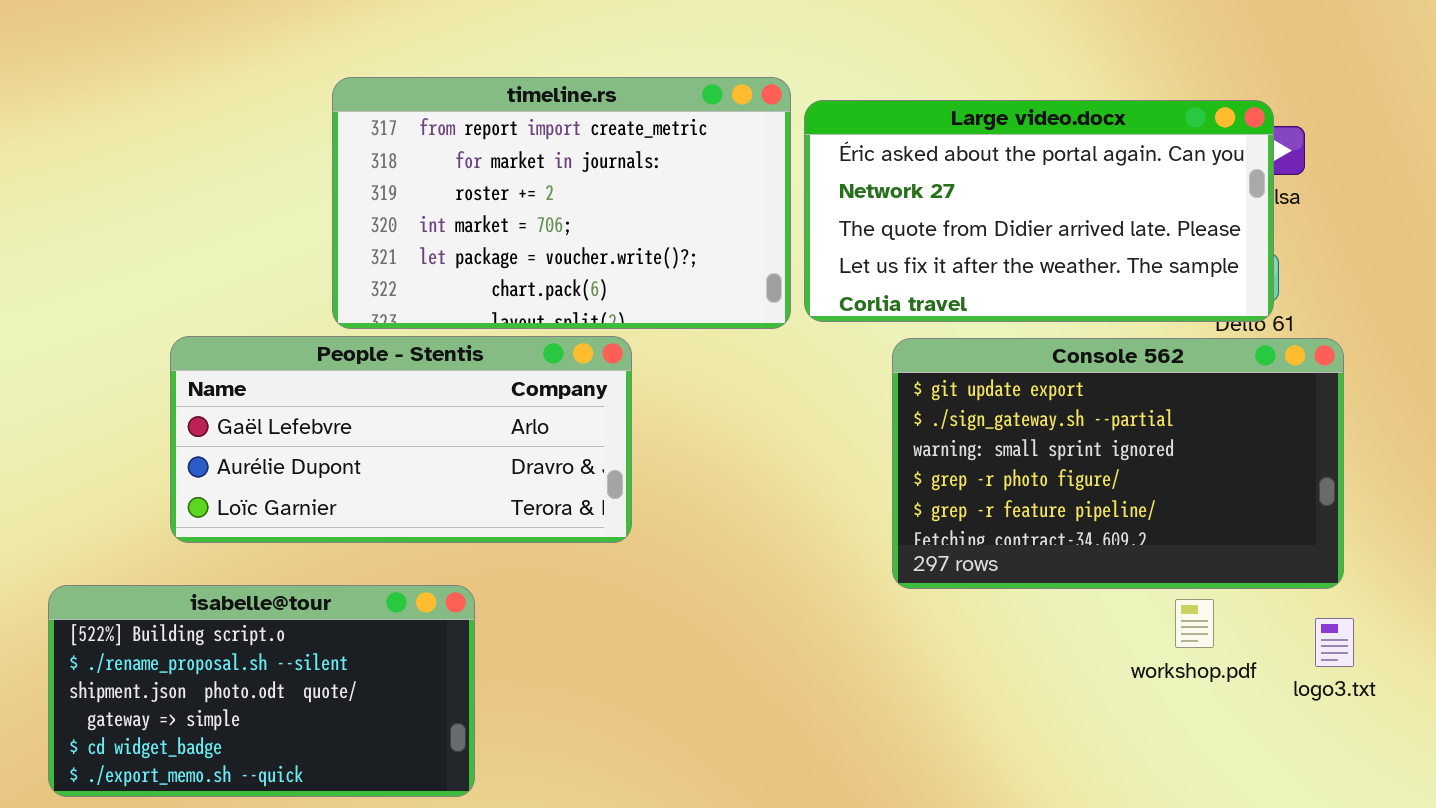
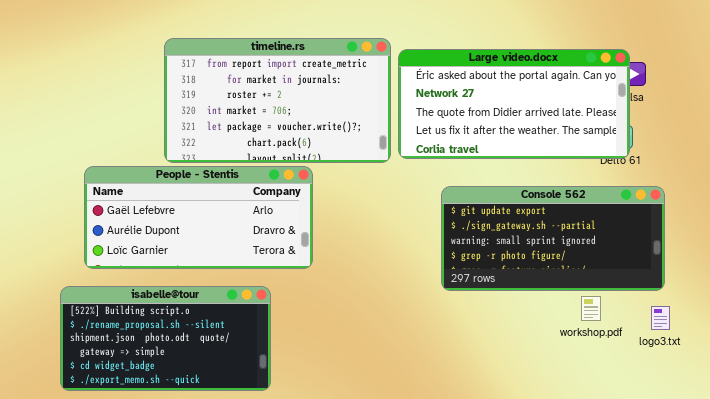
Console 562: [892,338,1344,589] -> [441,186,665,291], resized
isabelle@tour: [48,585,475,797] -> [60,286,271,391], moved

